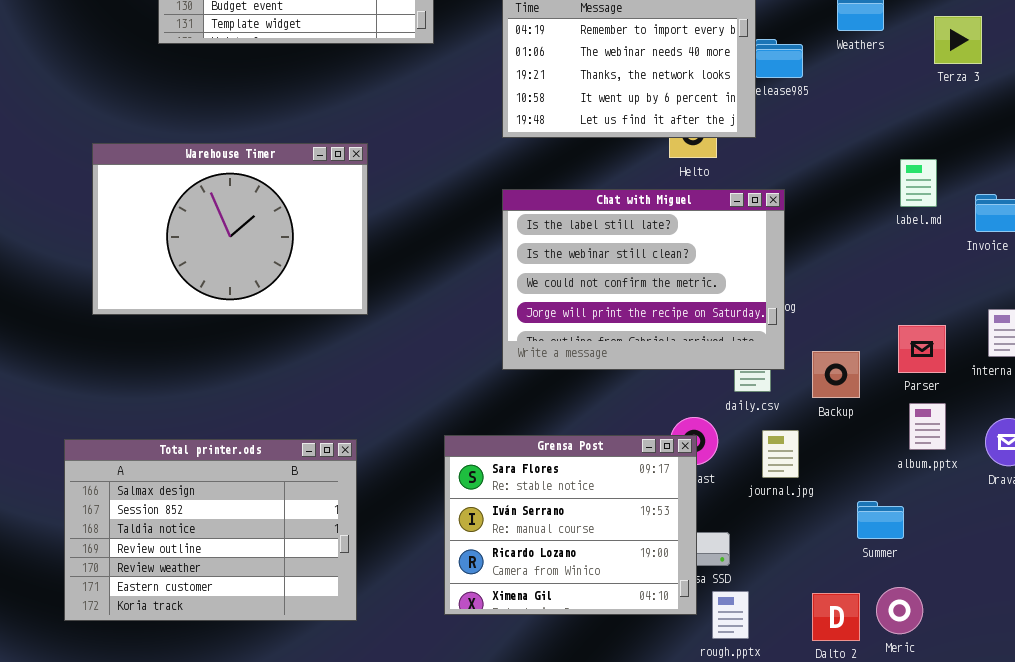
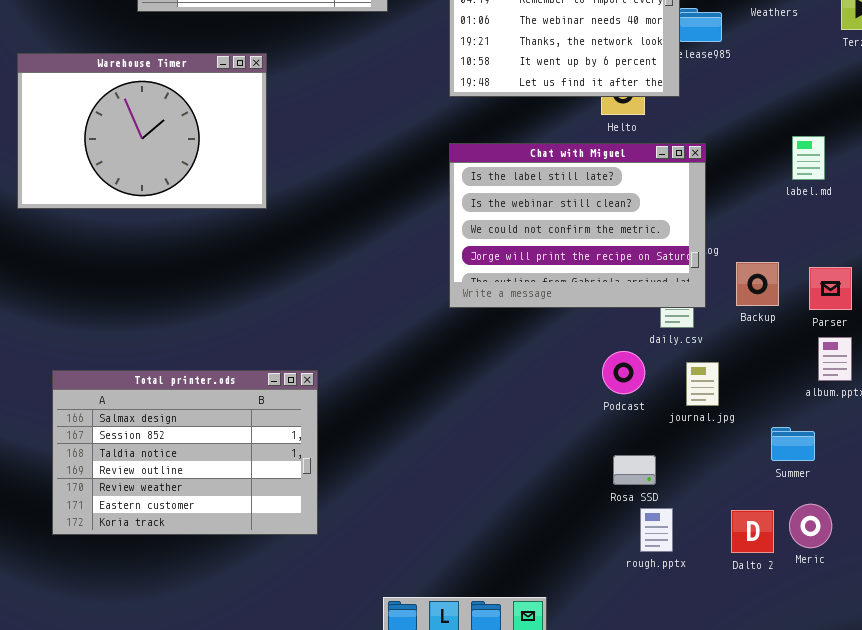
Warehouse Timer: [92,143,368,315] -> [17,53,267,209], moved
label.md: [900,159,937,207] -> [792,136,825,180], moved
Backup: [812,351,860,398] -> [736,262,779,306], moved
Grensa Post: [444,435,697,615] -> none, closed

